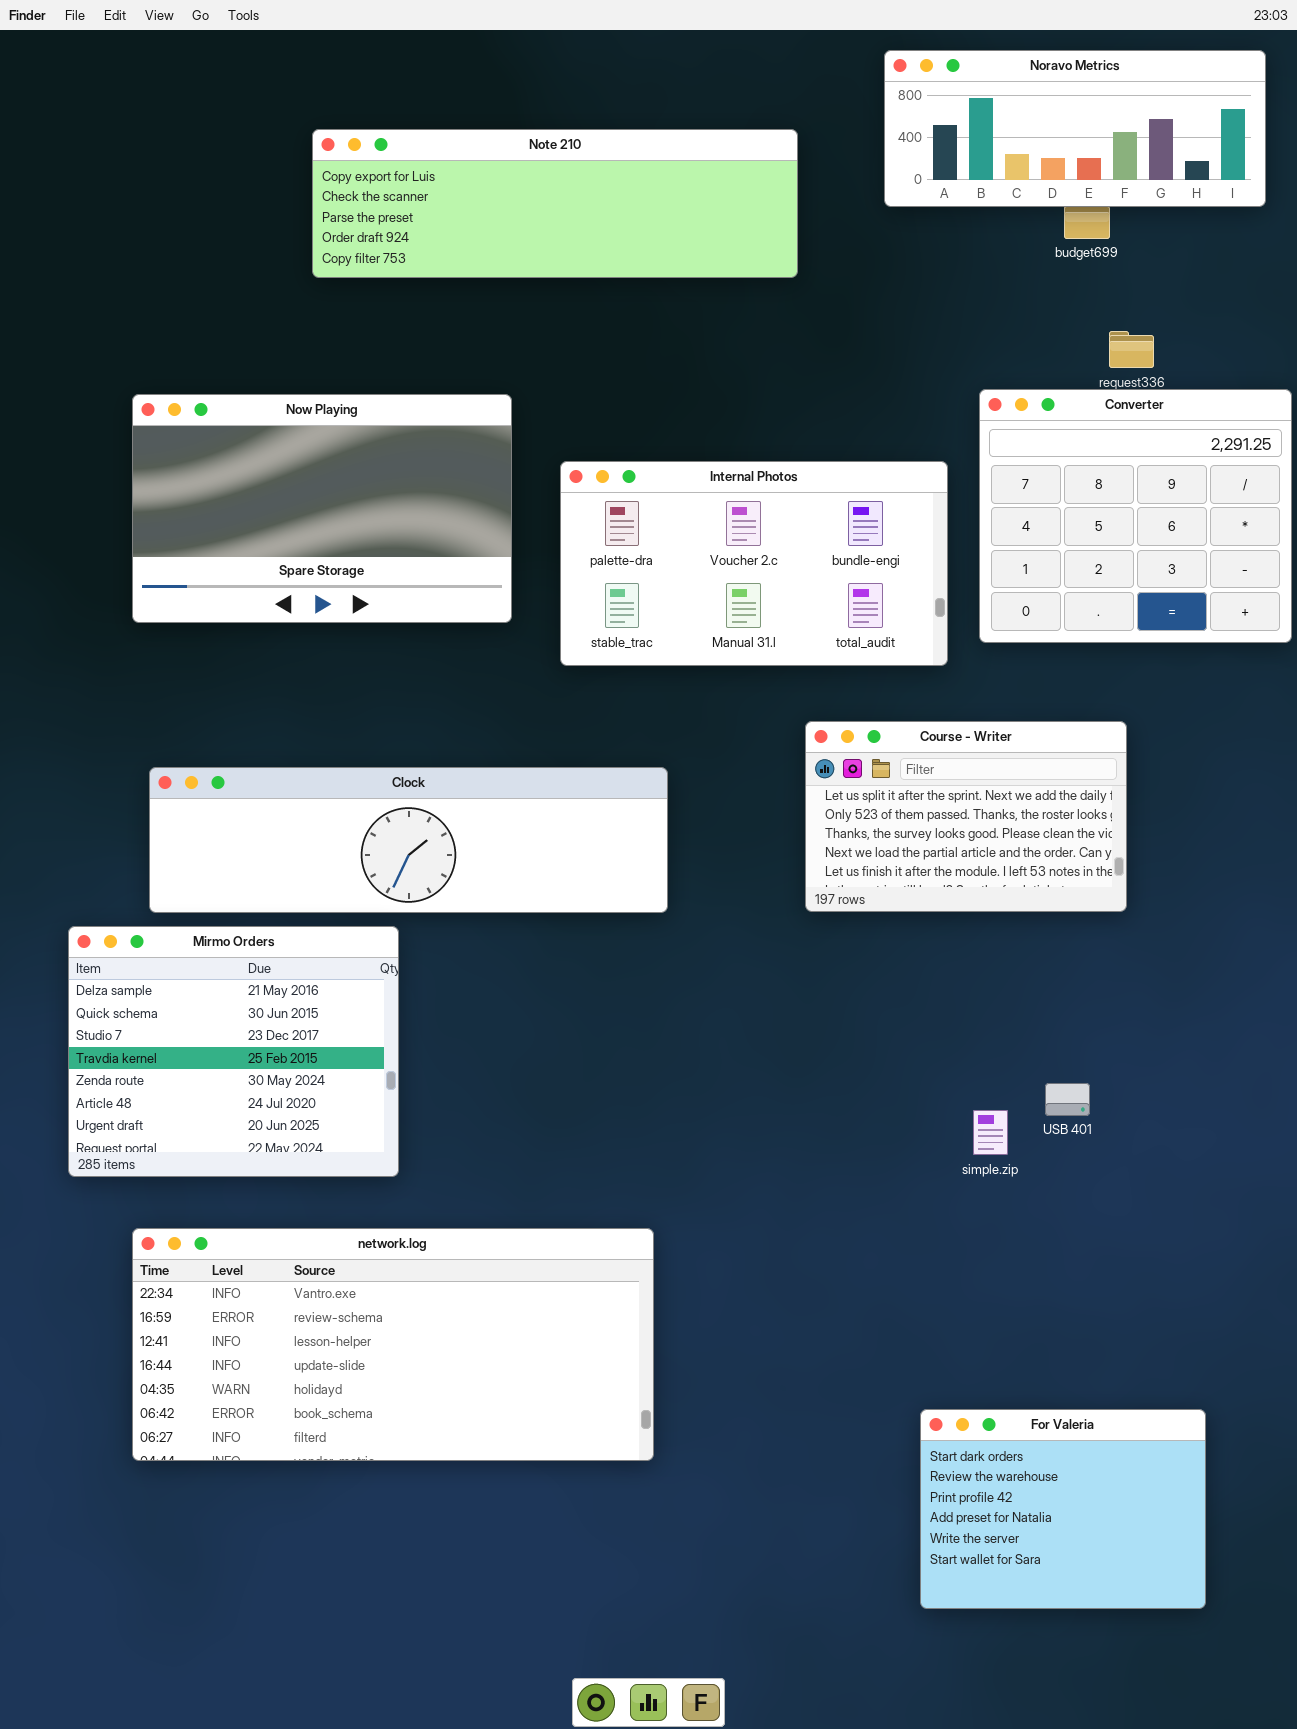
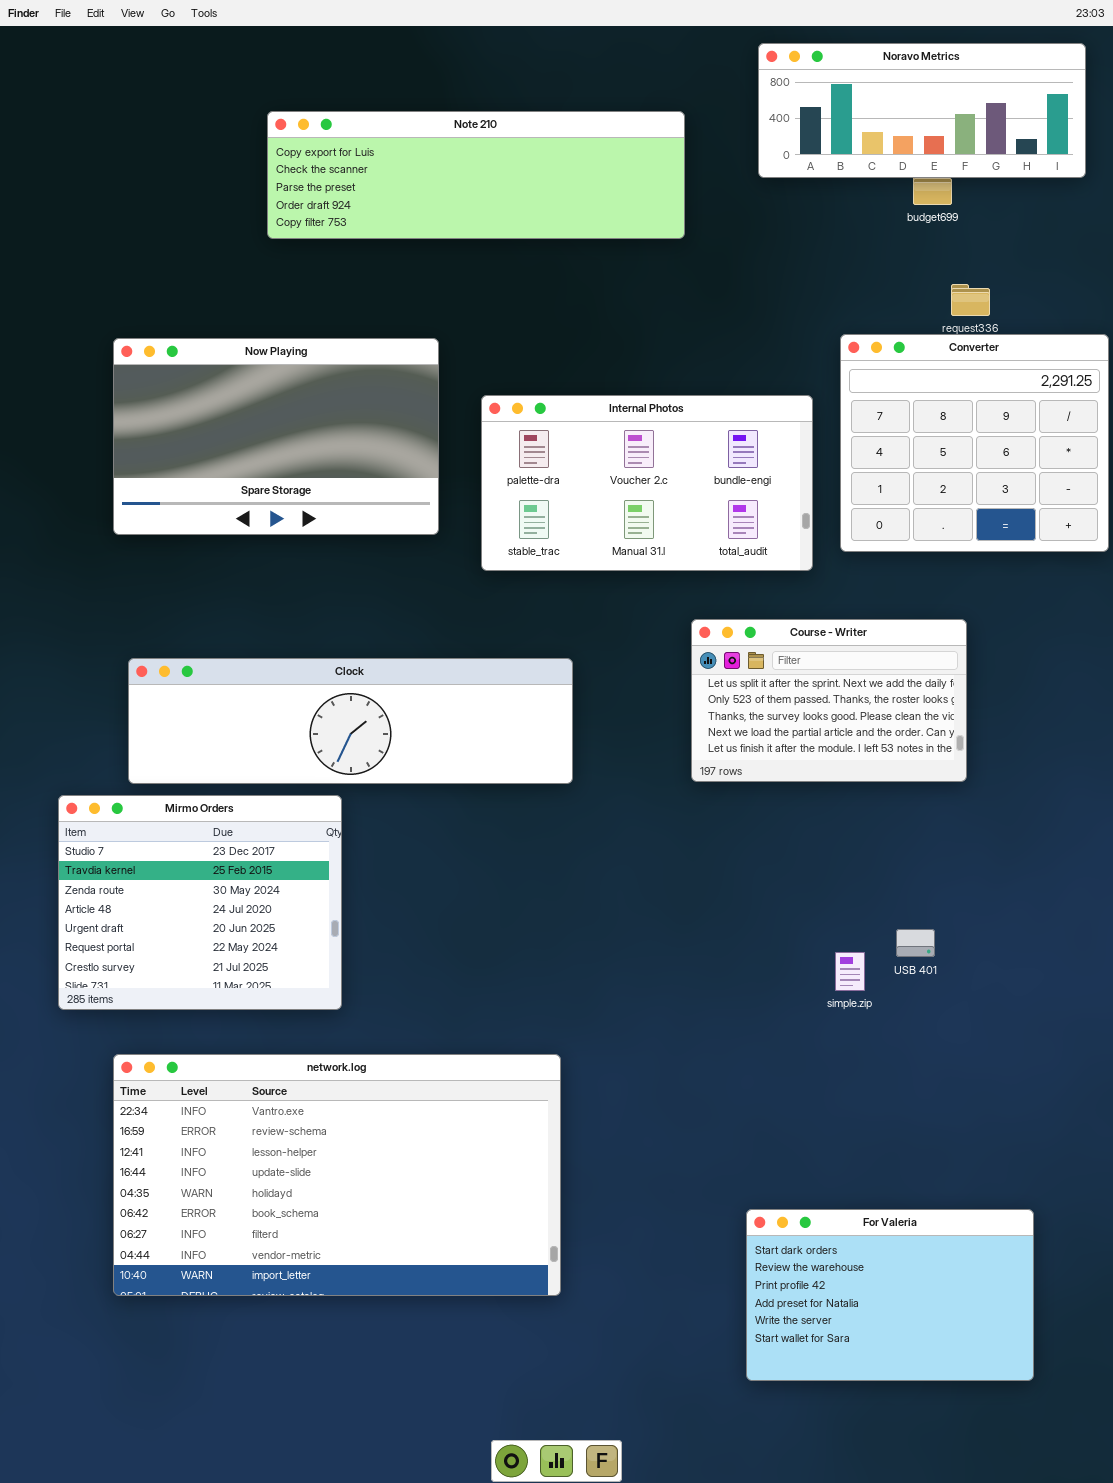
Mirmo Orders: [68,926,399,1177] -> [58,795,342,1010], scrolled down 2 rows
network.log: [132,1228,654,1461] -> [113,1054,561,1296], resized
For Valeria: [920,1409,1206,1609] -> [746,1209,1034,1381], resized

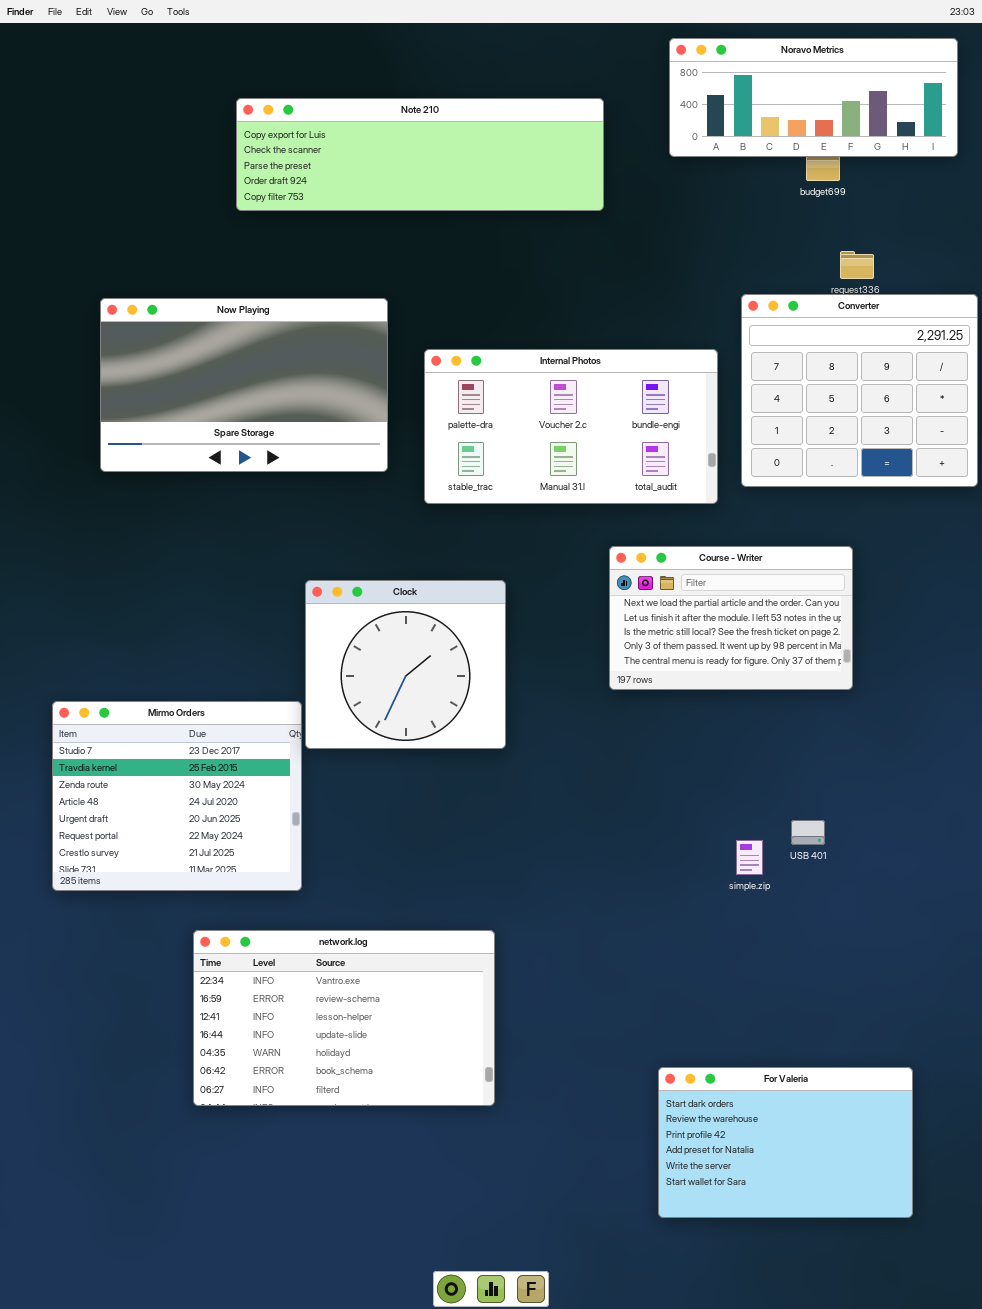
Course - Writer: [691,619,967,782] -> [609,546,853,690], scrolled down 3 rows
Clock: [128,658,573,784] -> [305,580,506,749], resized
network.log: [113,1054,561,1296] -> [193,930,495,1106], resized

